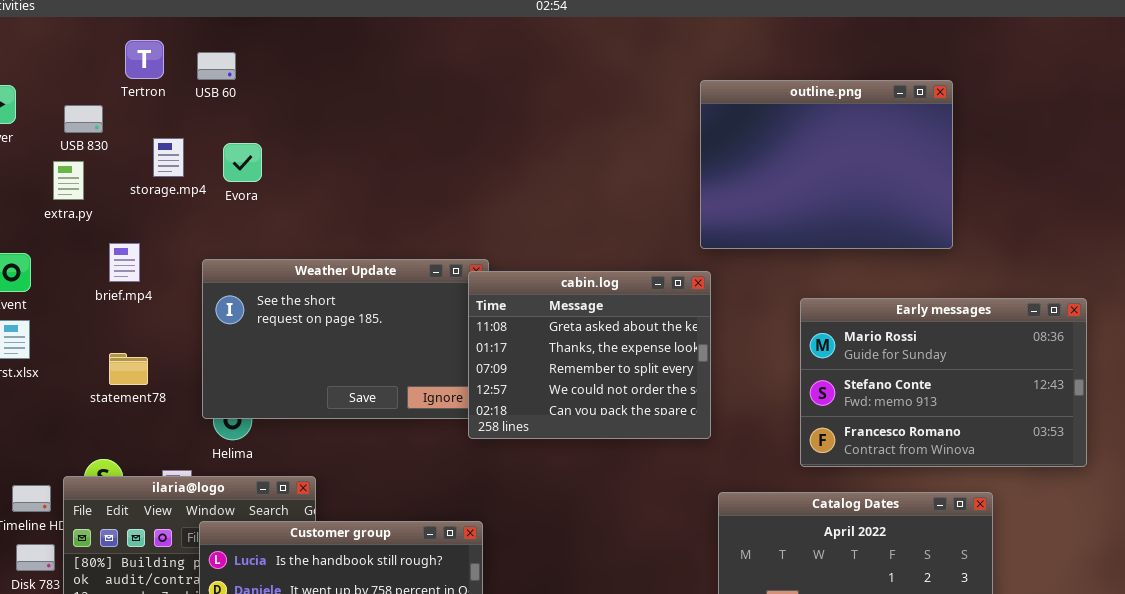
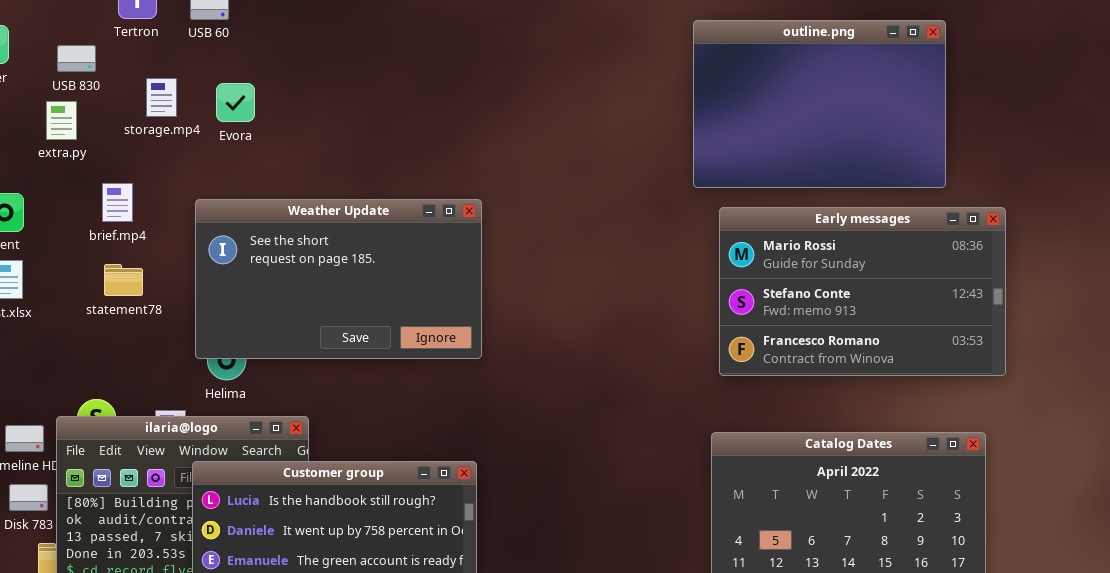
cabin.log: [468,271,711,439] -> none, closed
Early messages: [800,298,1087,467] -> [719,207,1006,376], moved
statement78: [109,353,148,385] -> [104,264,143,296], moved

